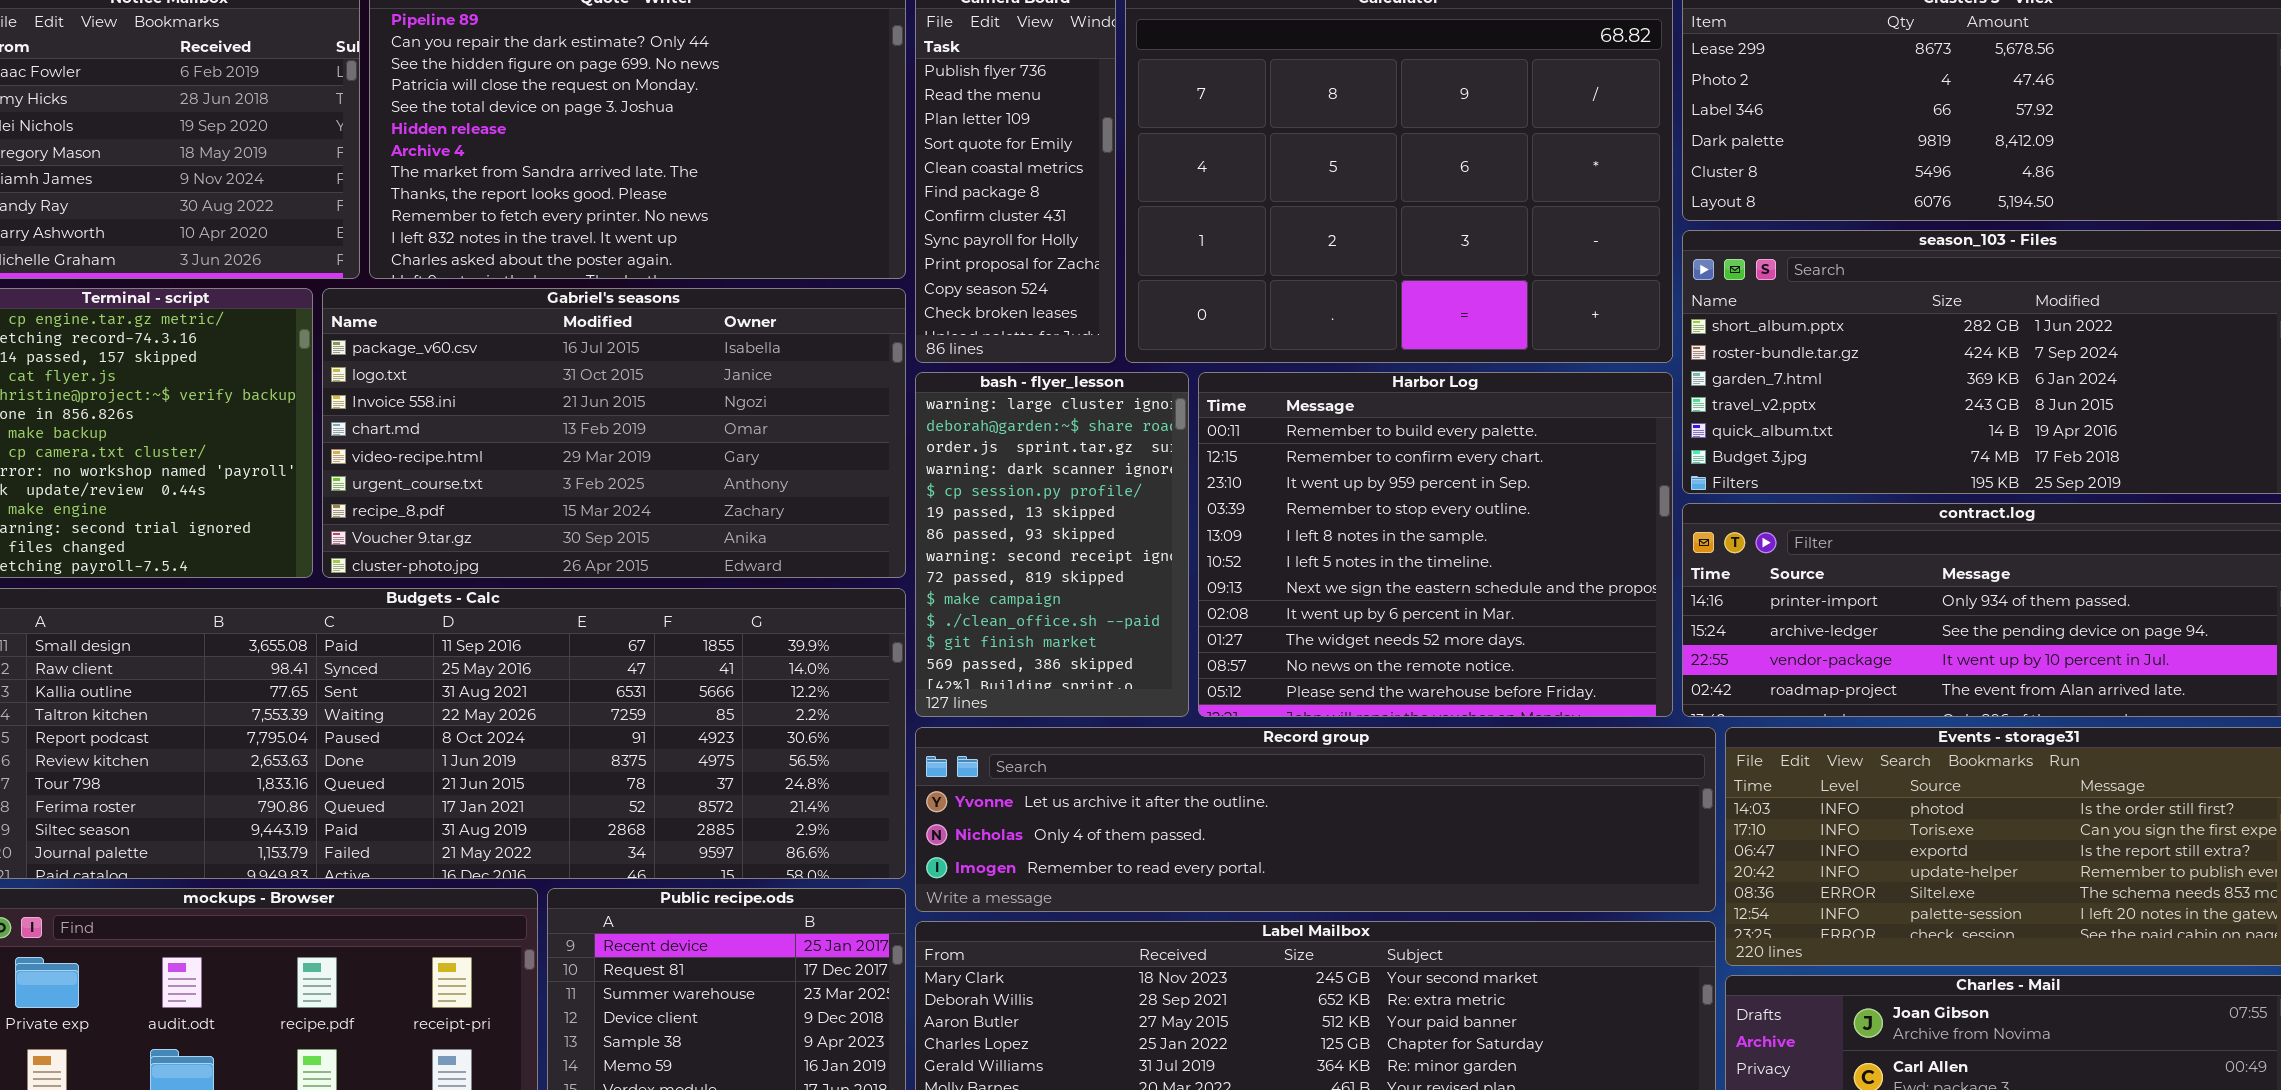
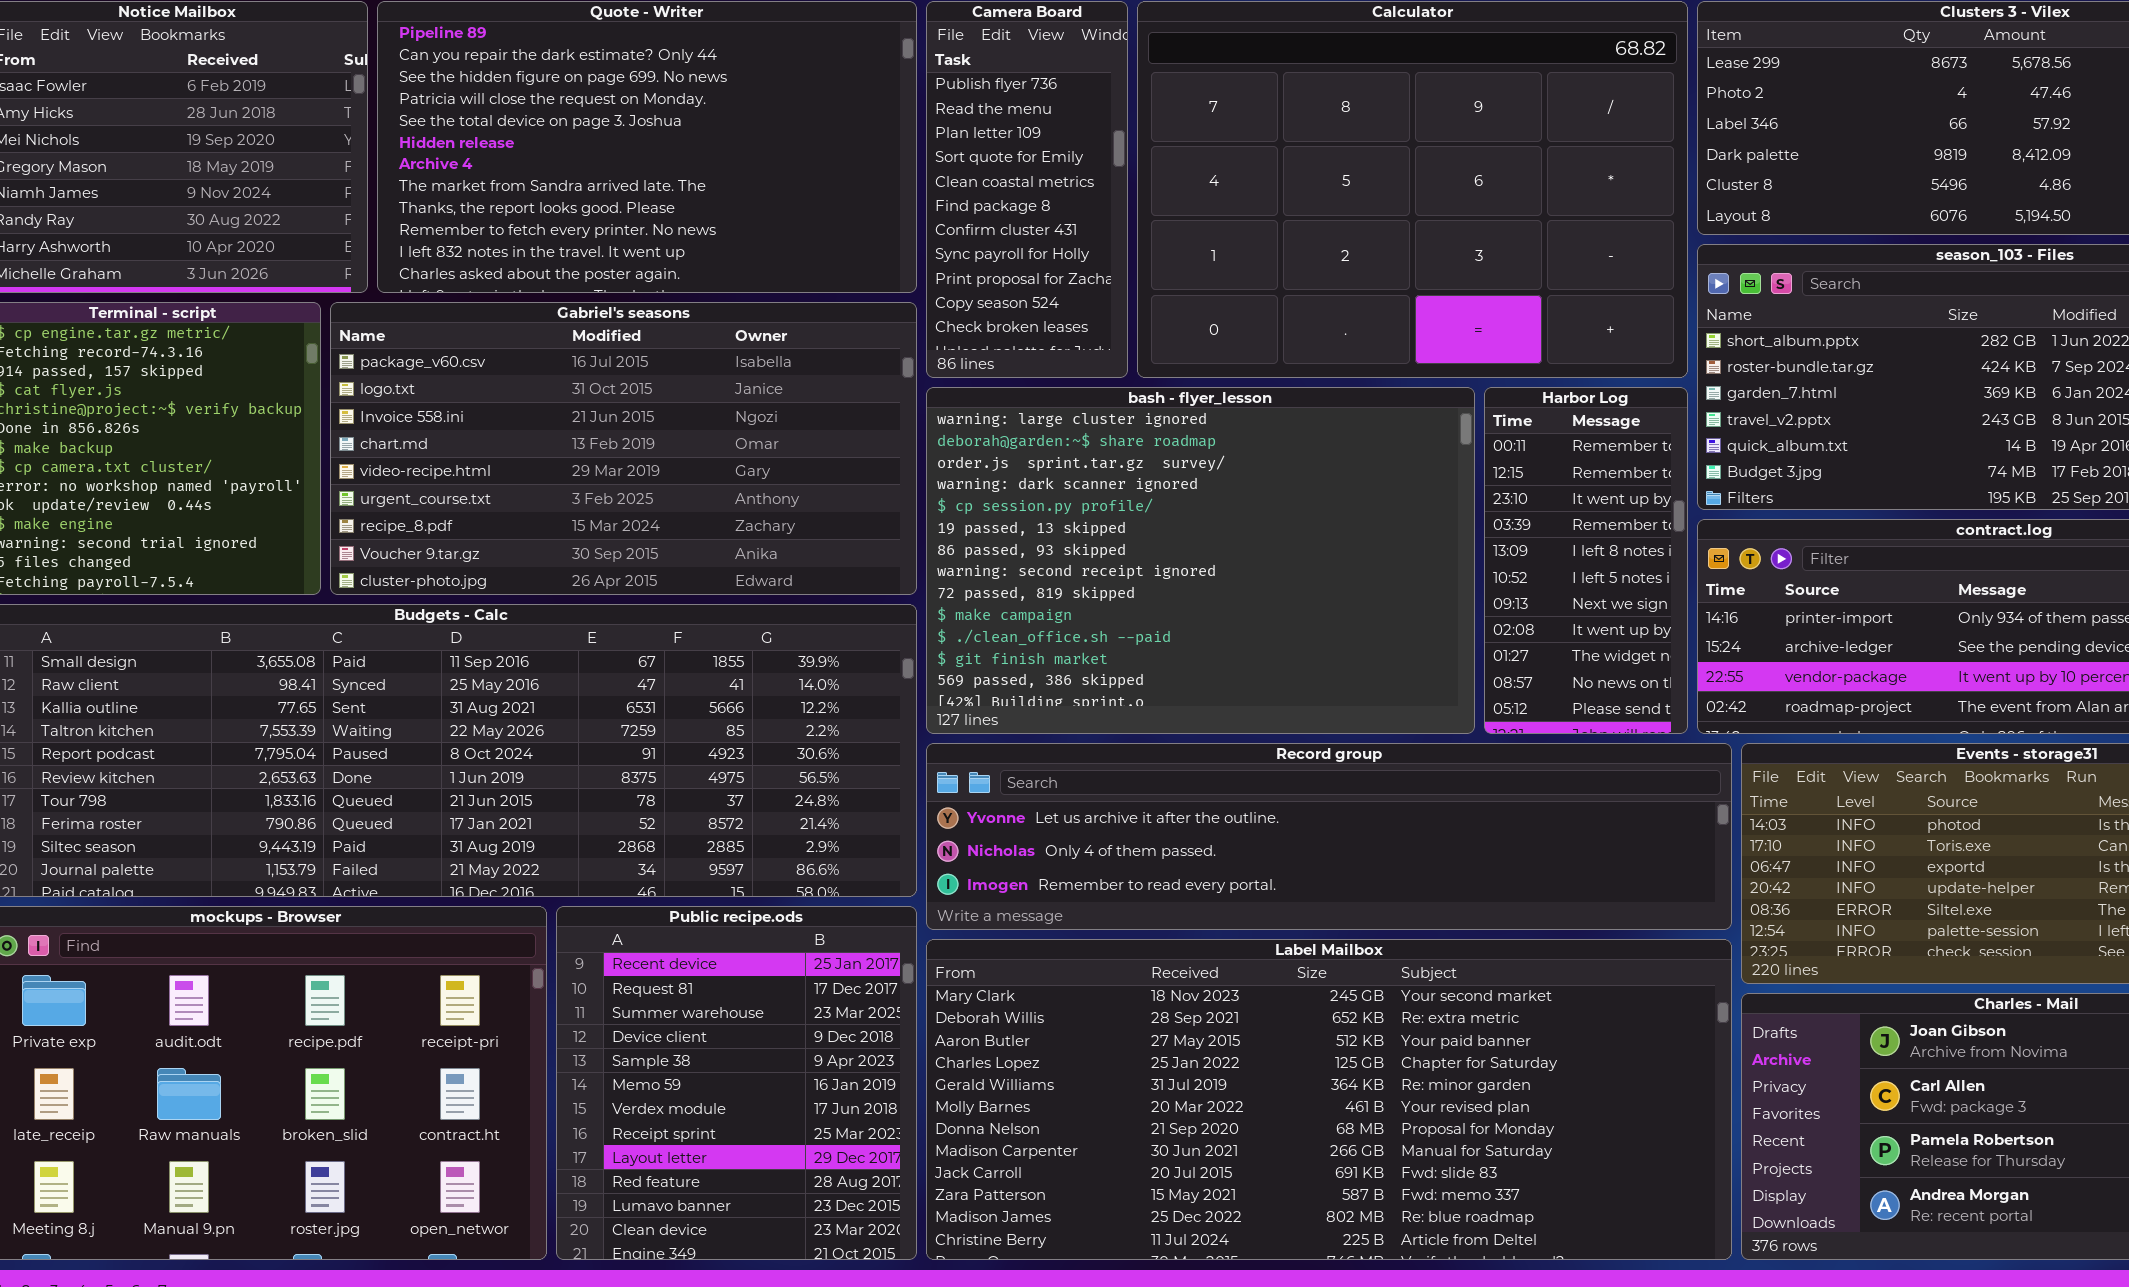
bash - flyer_lesson: [915,372,1189,717] -> [926,387,1475,734], resized
Harbor Log: [1198,372,1673,717] -> [1484,387,1688,734], resized

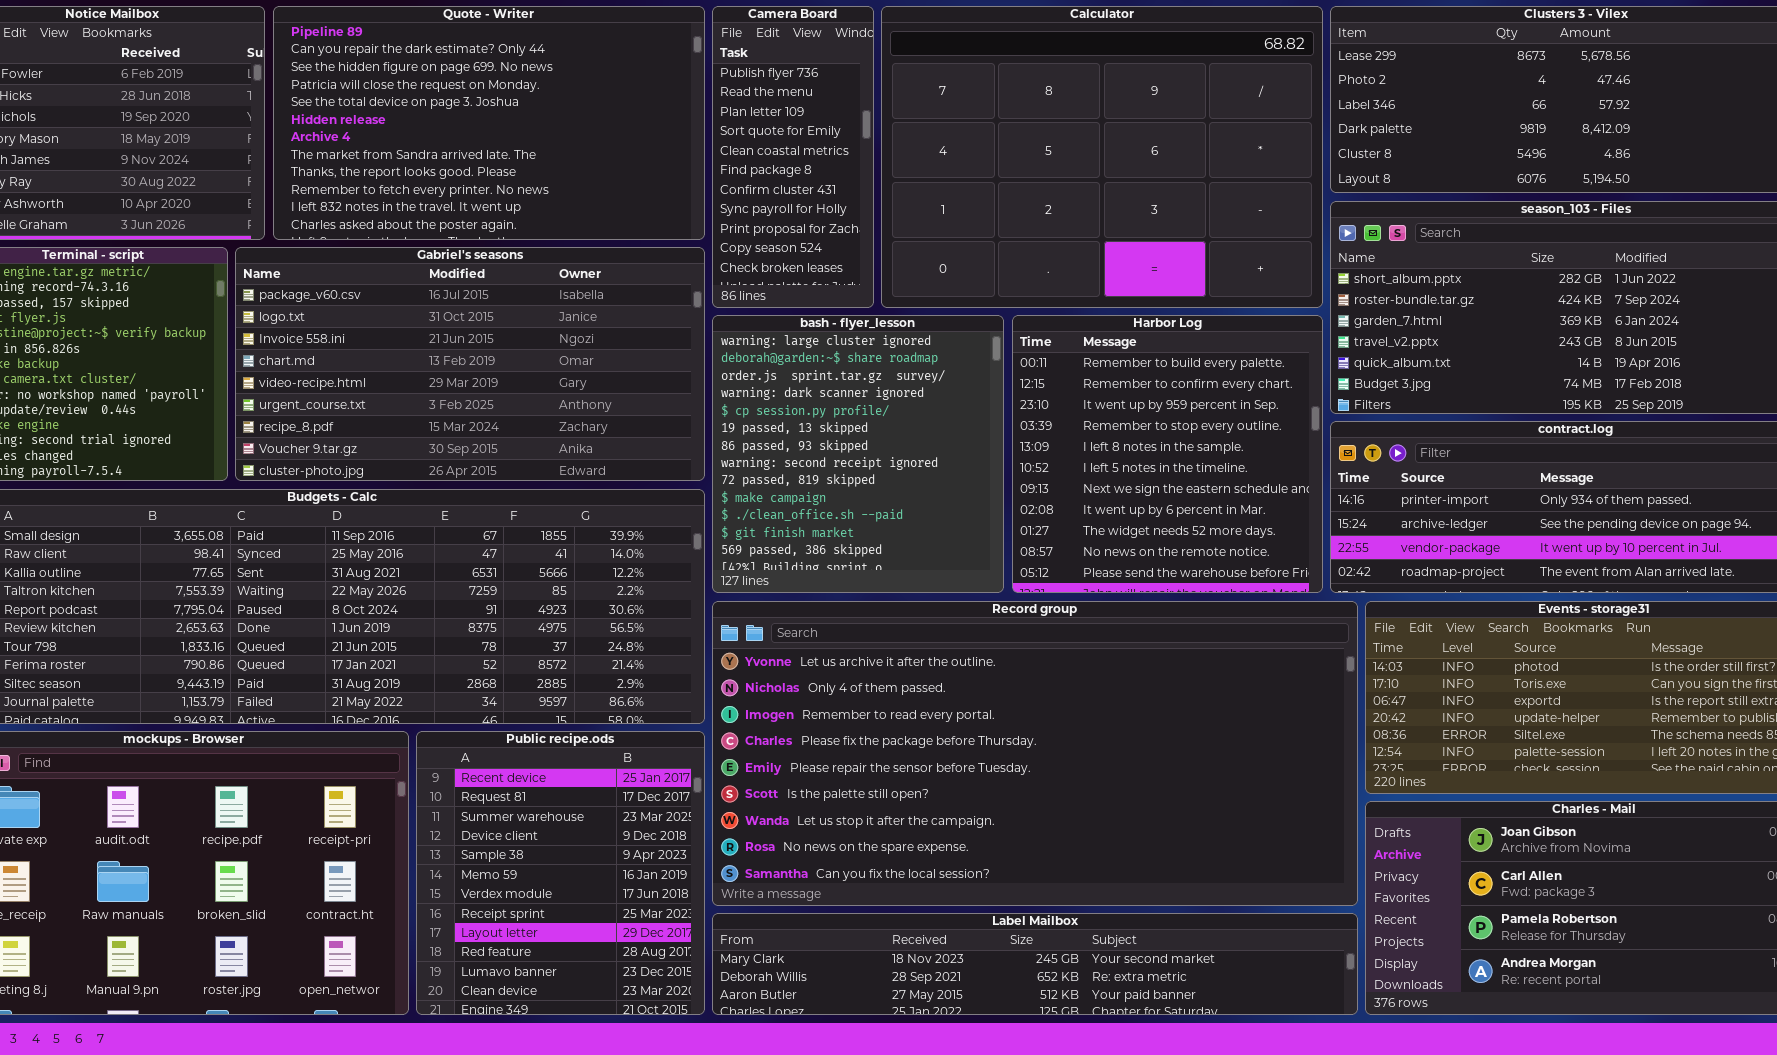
bash - flyer_lesson: [926,387,1475,734] -> [712,315,1004,593], resized
Harbor Log: [1484,387,1688,734] -> [1012,315,1323,593], resized
Record group: [926,743,1732,930] -> [712,601,1358,906], resized
Label Mailbox: [926,939,1732,1260] -> [712,913,1358,1015], resized

